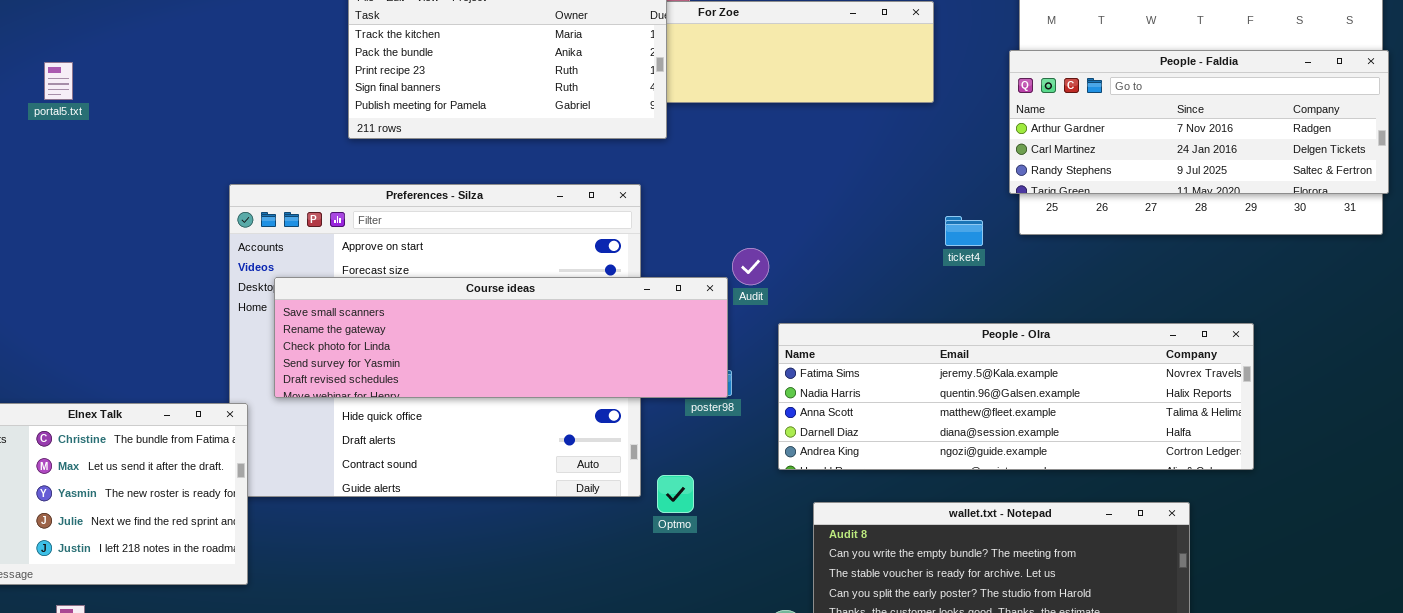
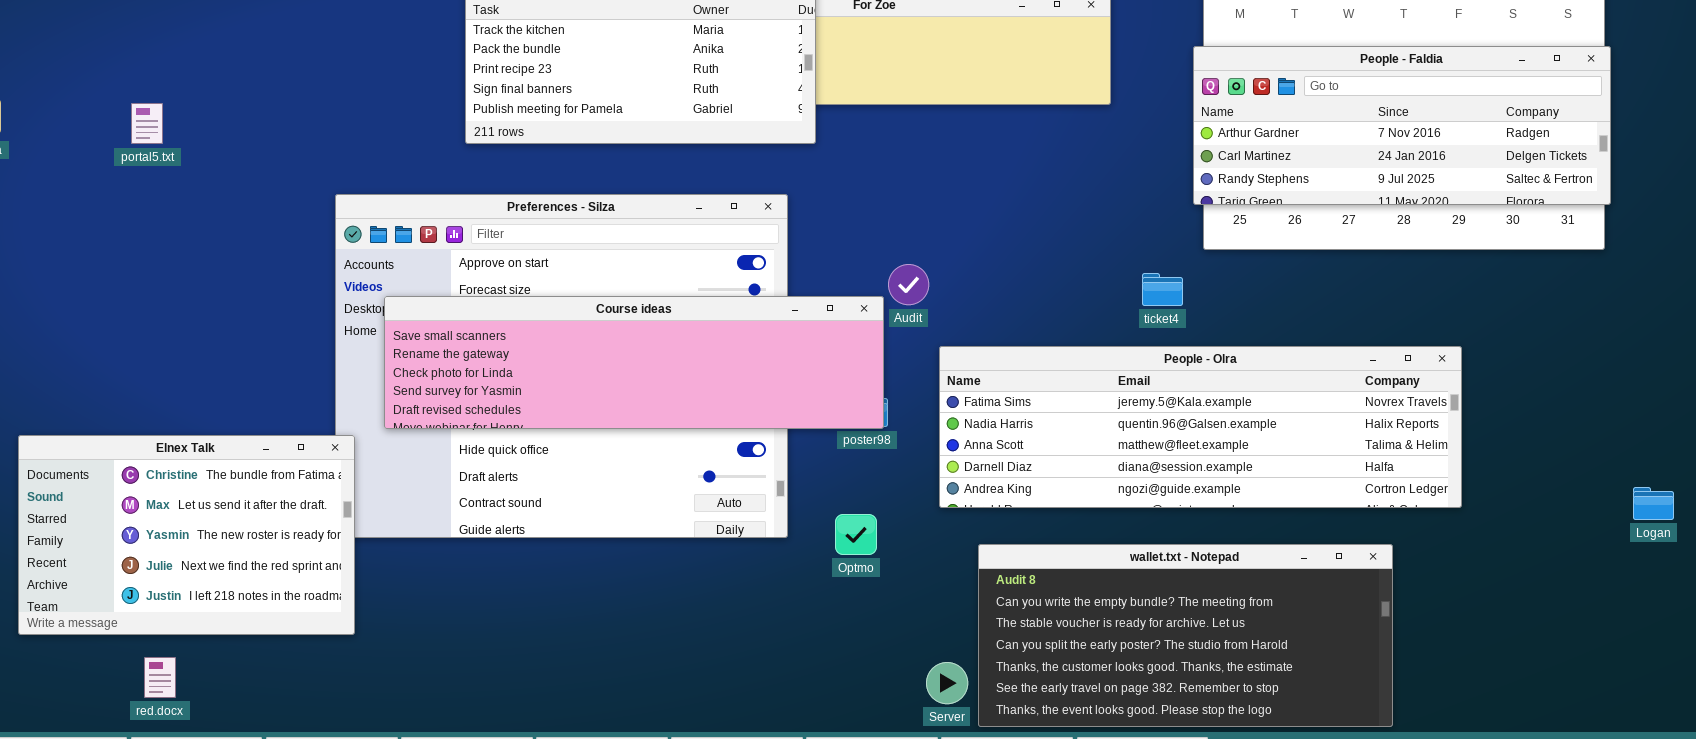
portal5.txt: [44,62,73,100] -> [131,103,163,144], moved
ticket4: [945,216,983,246] -> [1142,273,1183,306], moved
Optmo: [657,475,694,513] -> [835,514,877,555], moved

